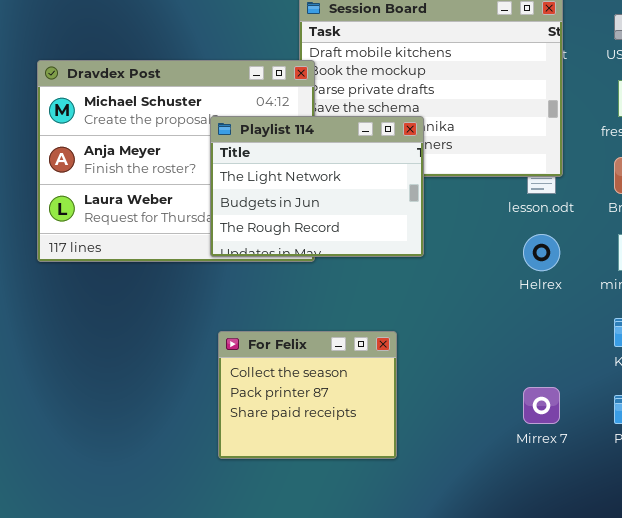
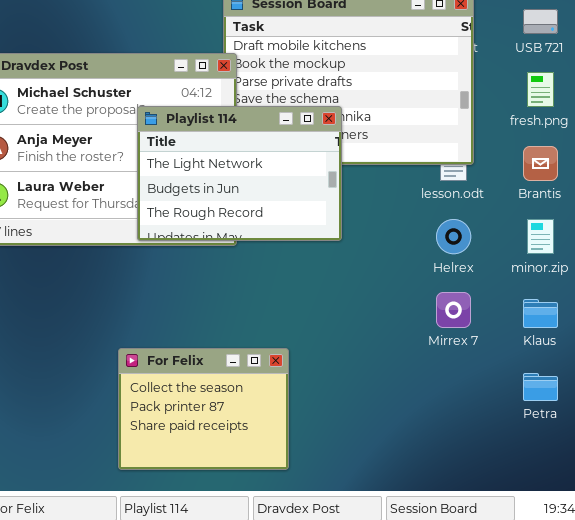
For Felix: [218,331,397,459] -> [118,348,289,470], moved
Mirrex 7: [523,387,560,424] -> [436,292,471,328], moved

